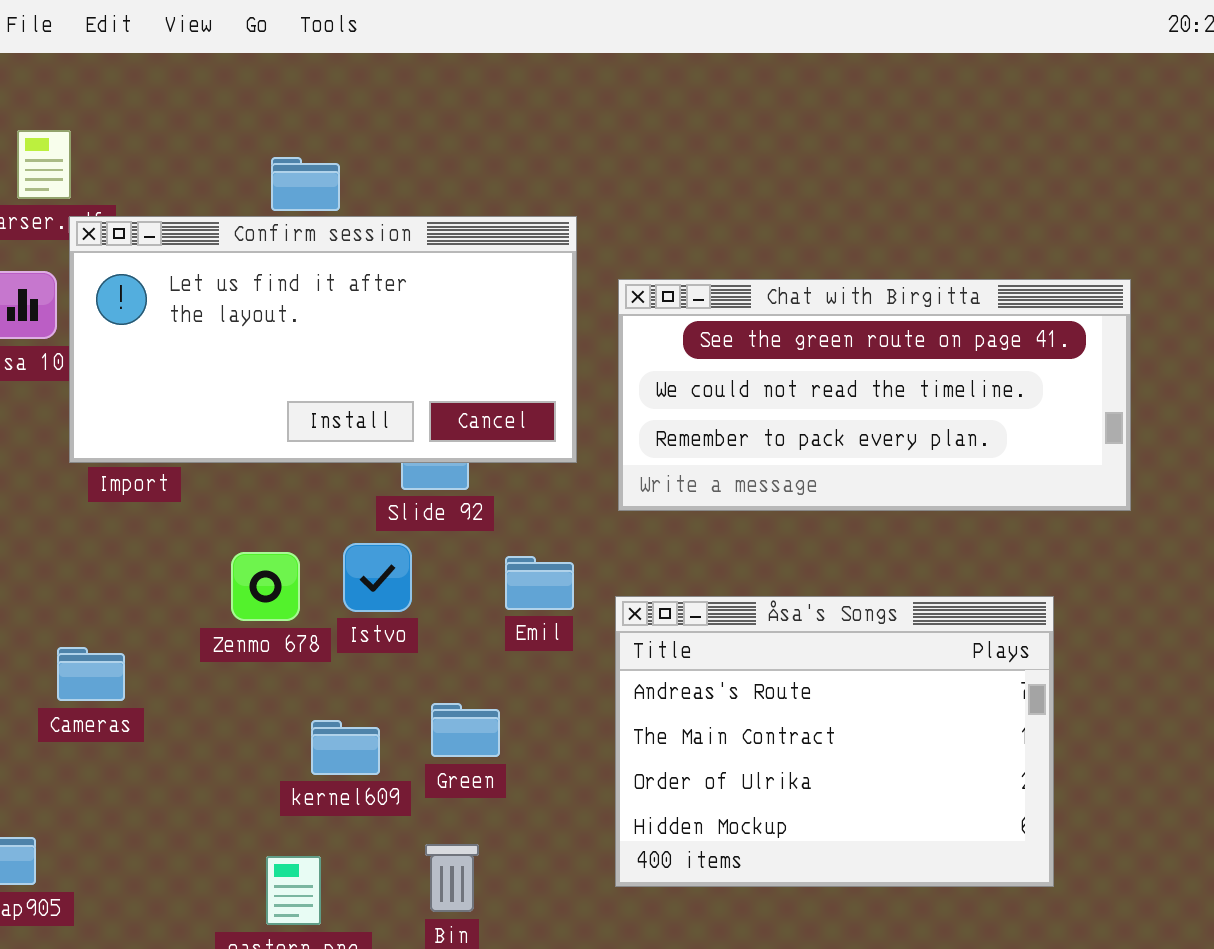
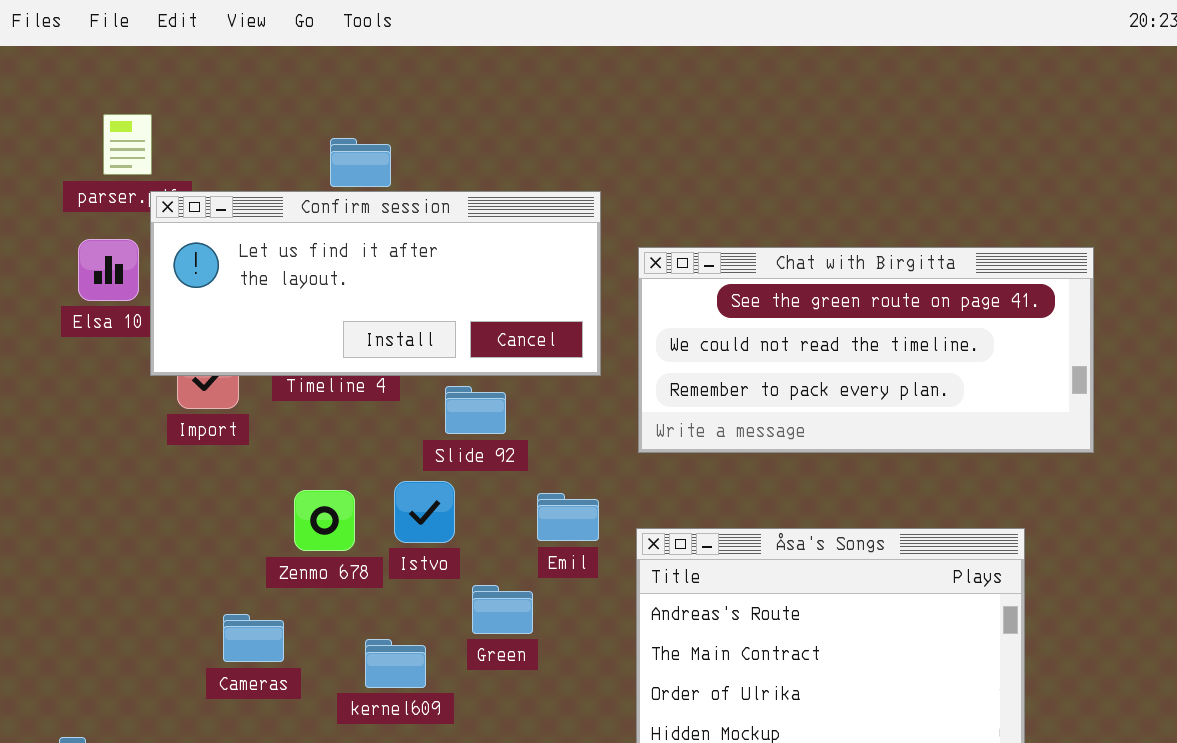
Confirm session: [69,216,577,463] -> [150,191,601,376], resized
Cameras: [57,647,125,701] -> [223,614,284,662], moved
Green: [431,703,500,757] -> [472,585,533,634], moved

